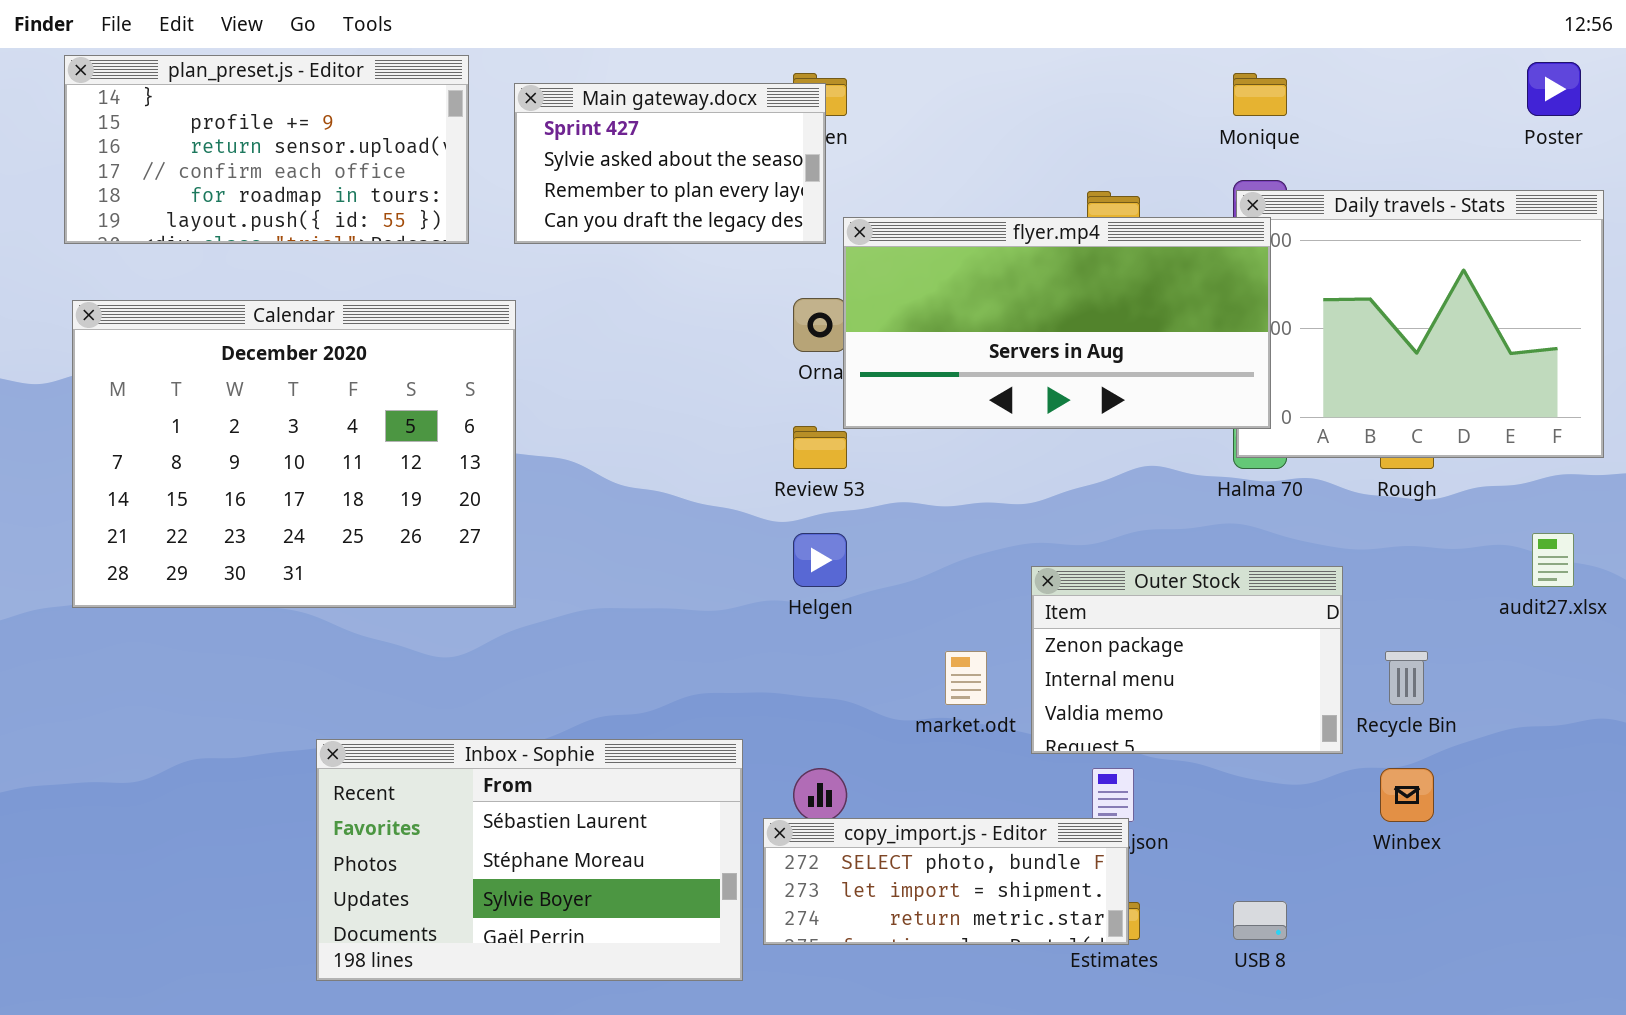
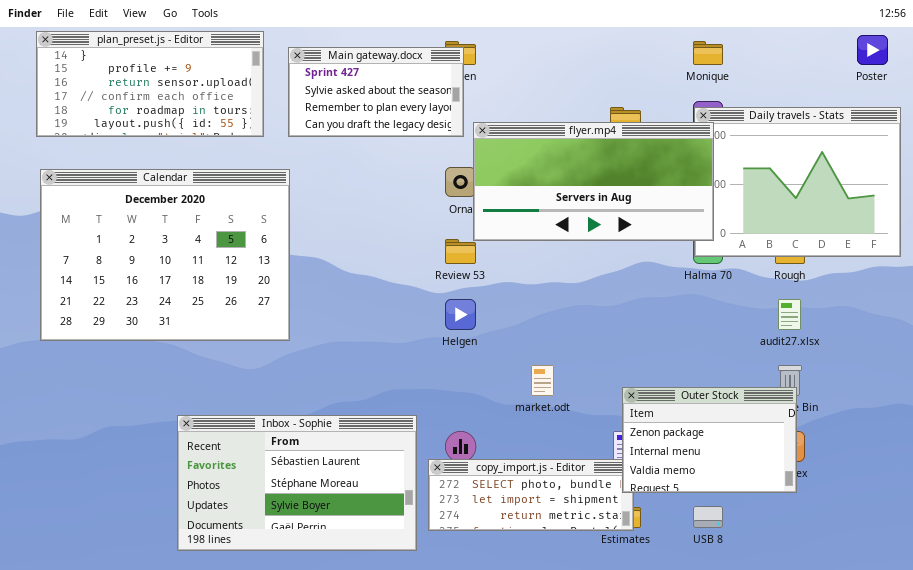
audit27.xlsx: [1532,533,1574,587] -> [778,299,801,330], moved
Outer Stock: [1031,566,1343,754] -> [622,387,797,493], moved

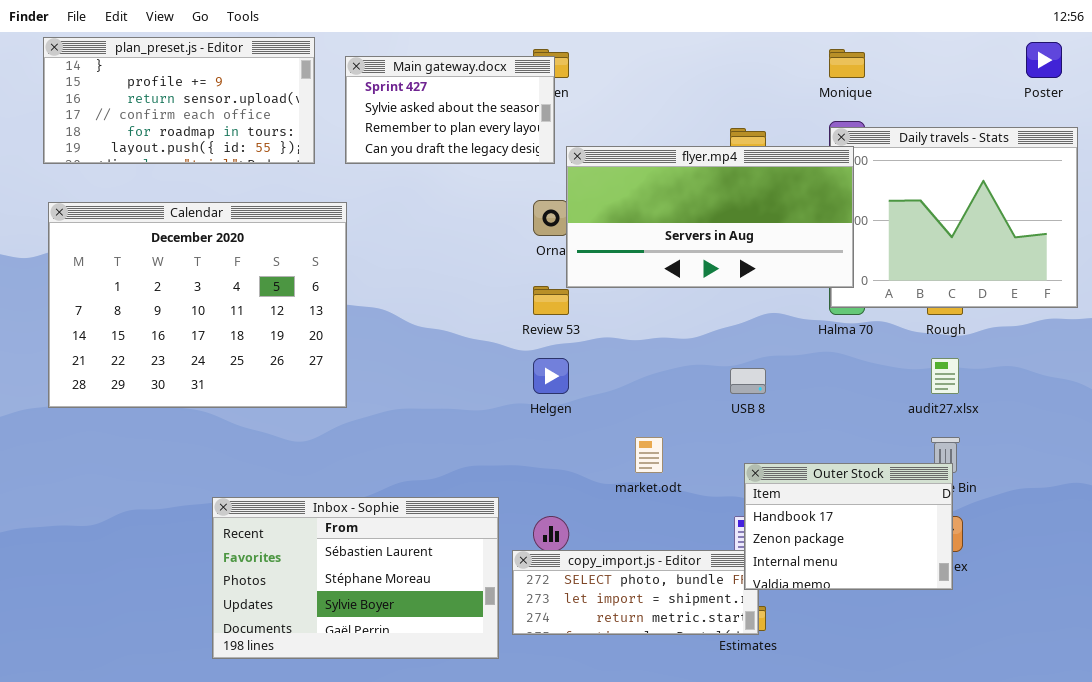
Outer Stock: [622,387,797,493] -> [744,463,953,590], scrolled up 1 row
USB 8: [693,506,723,528] -> [730,368,766,394], moved

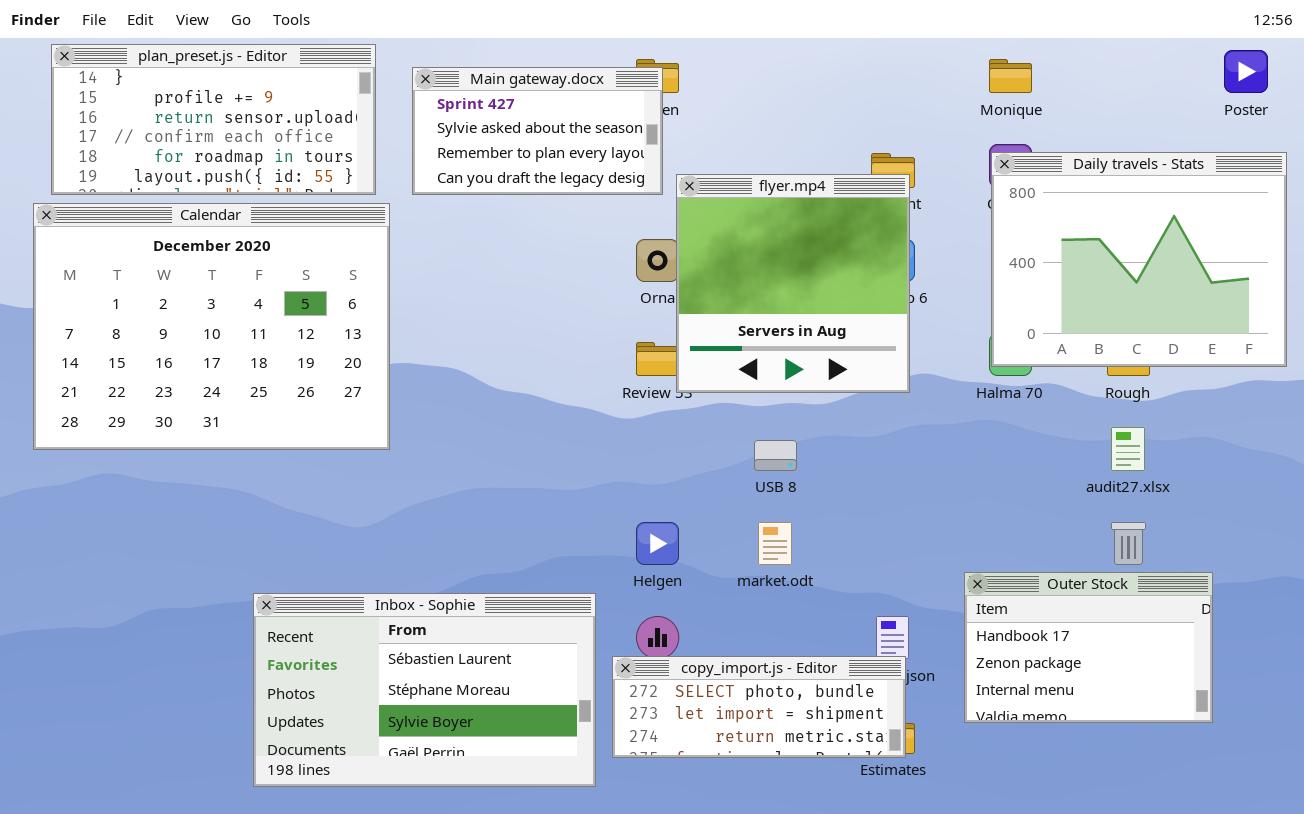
flyer.mp4: [566,146,854,288] -> [676,174,910,393], resized
Calendar: [48,202,347,408] -> [33,203,390,450], moved
Helgen: [533,358,569,394] -> [636,522,679,565], moved
USB 8: [730,368,766,394] -> [754,440,797,471], moved
Outer Stock: [744,463,953,590] -> [964,572,1213,723], moved

